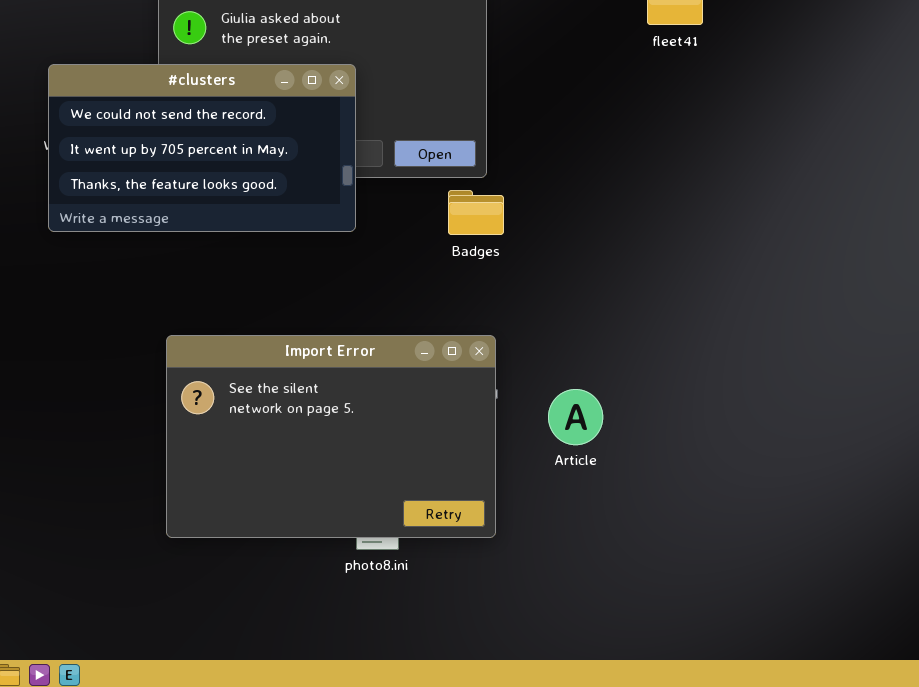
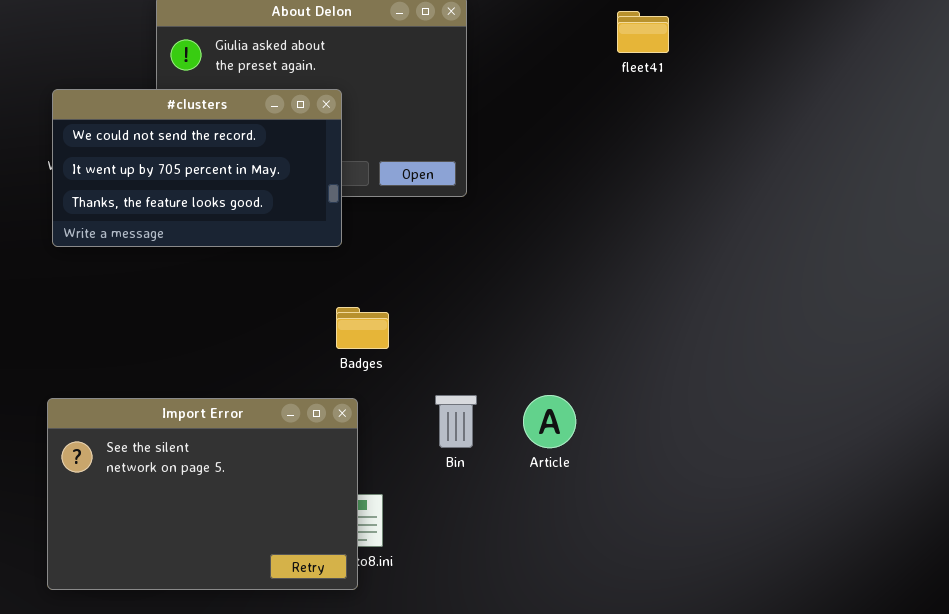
Badges: [448,190,504,235] -> [336,307,389,349], moved
Import Error: [166,335,496,538] -> [47,398,358,590], moved

